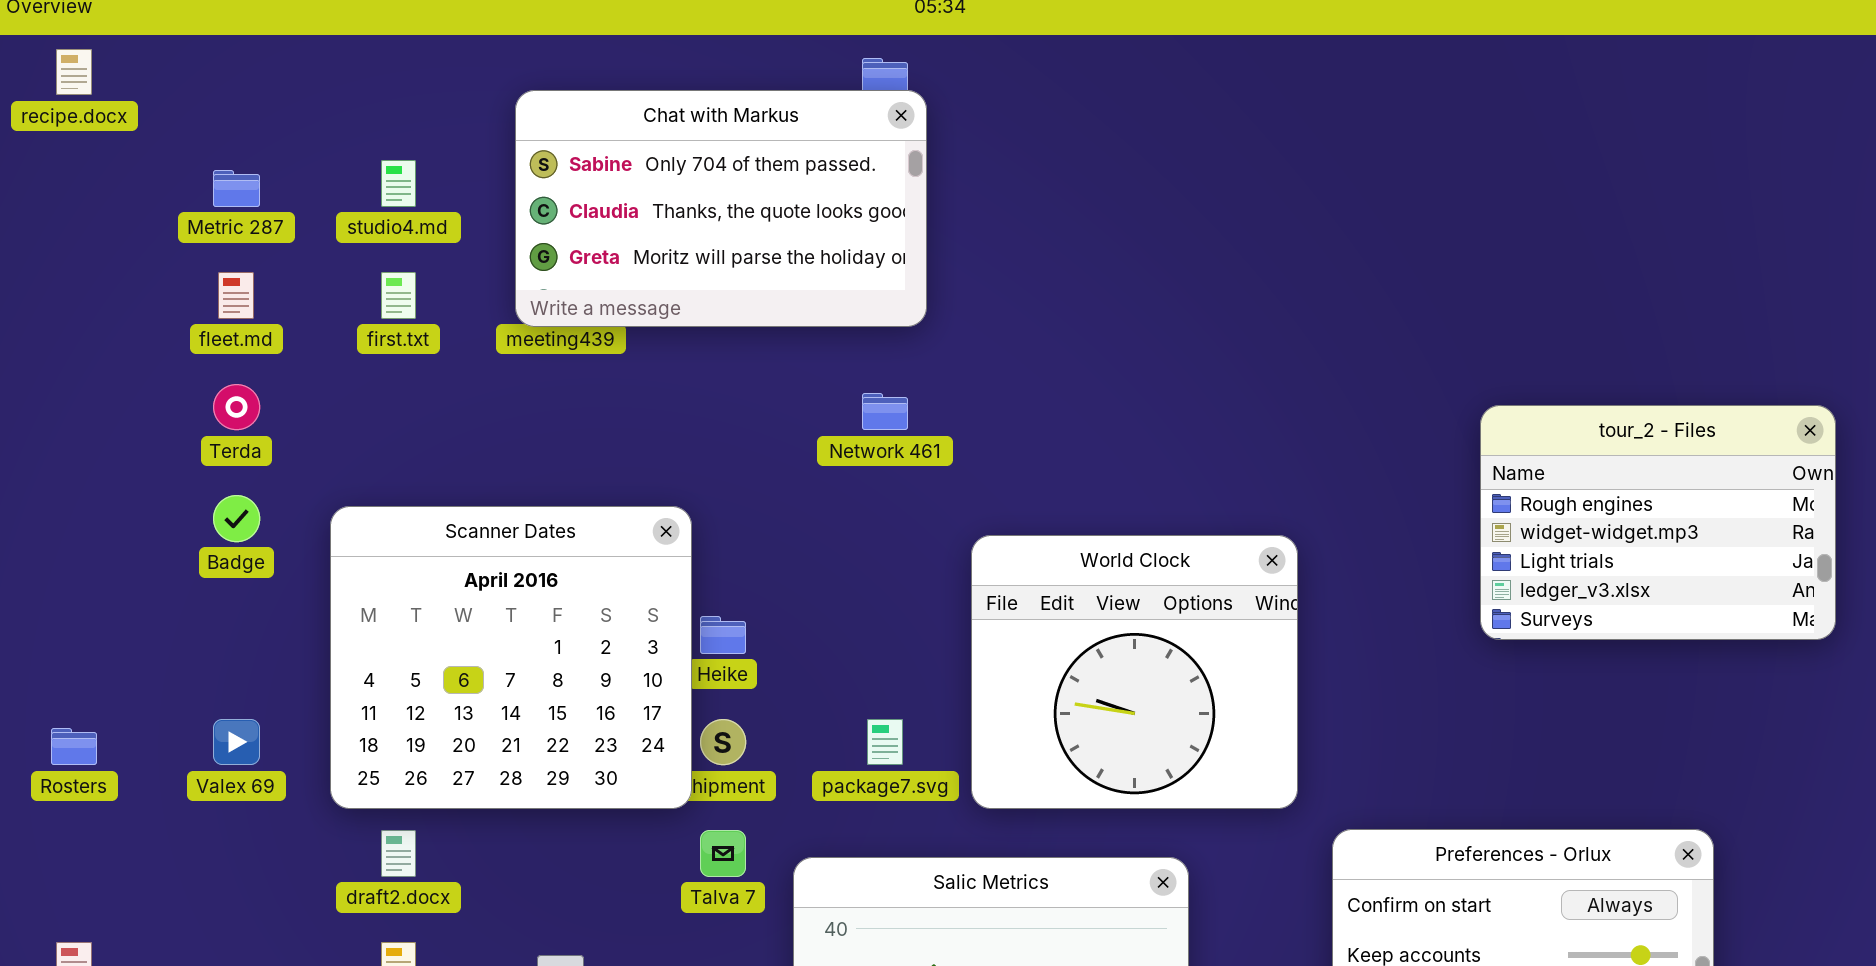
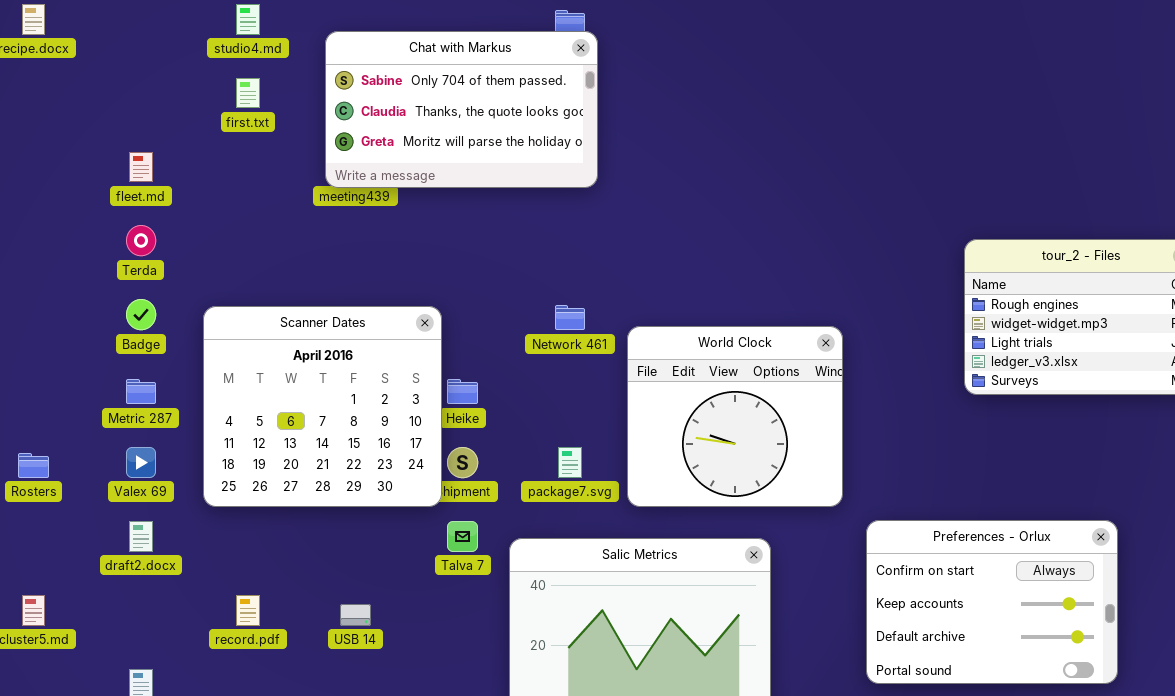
studio4.md: [381,160,416,207] -> [236,4,260,35], moved
Metric 287: [213,170,260,207] -> [126,379,156,404], moved
first.txt: [381,272,416,319] -> [236,78,260,108], moved
Network 461: [862,393,908,430] -> [555,305,585,330], moved
draft2.docx: [381,830,416,877] -> [129,521,153,552], moved

